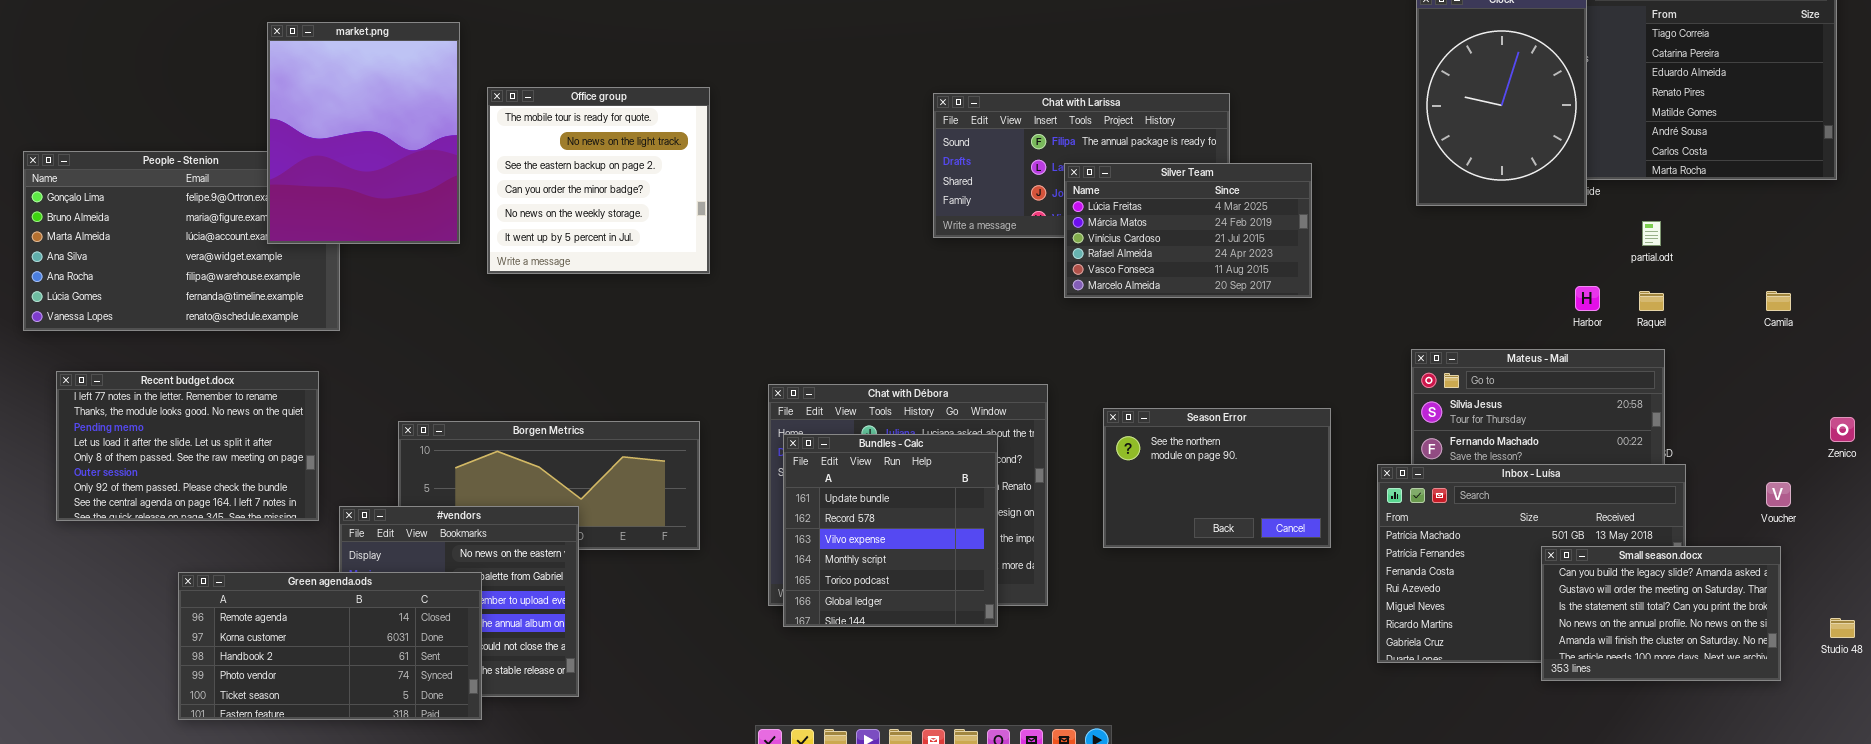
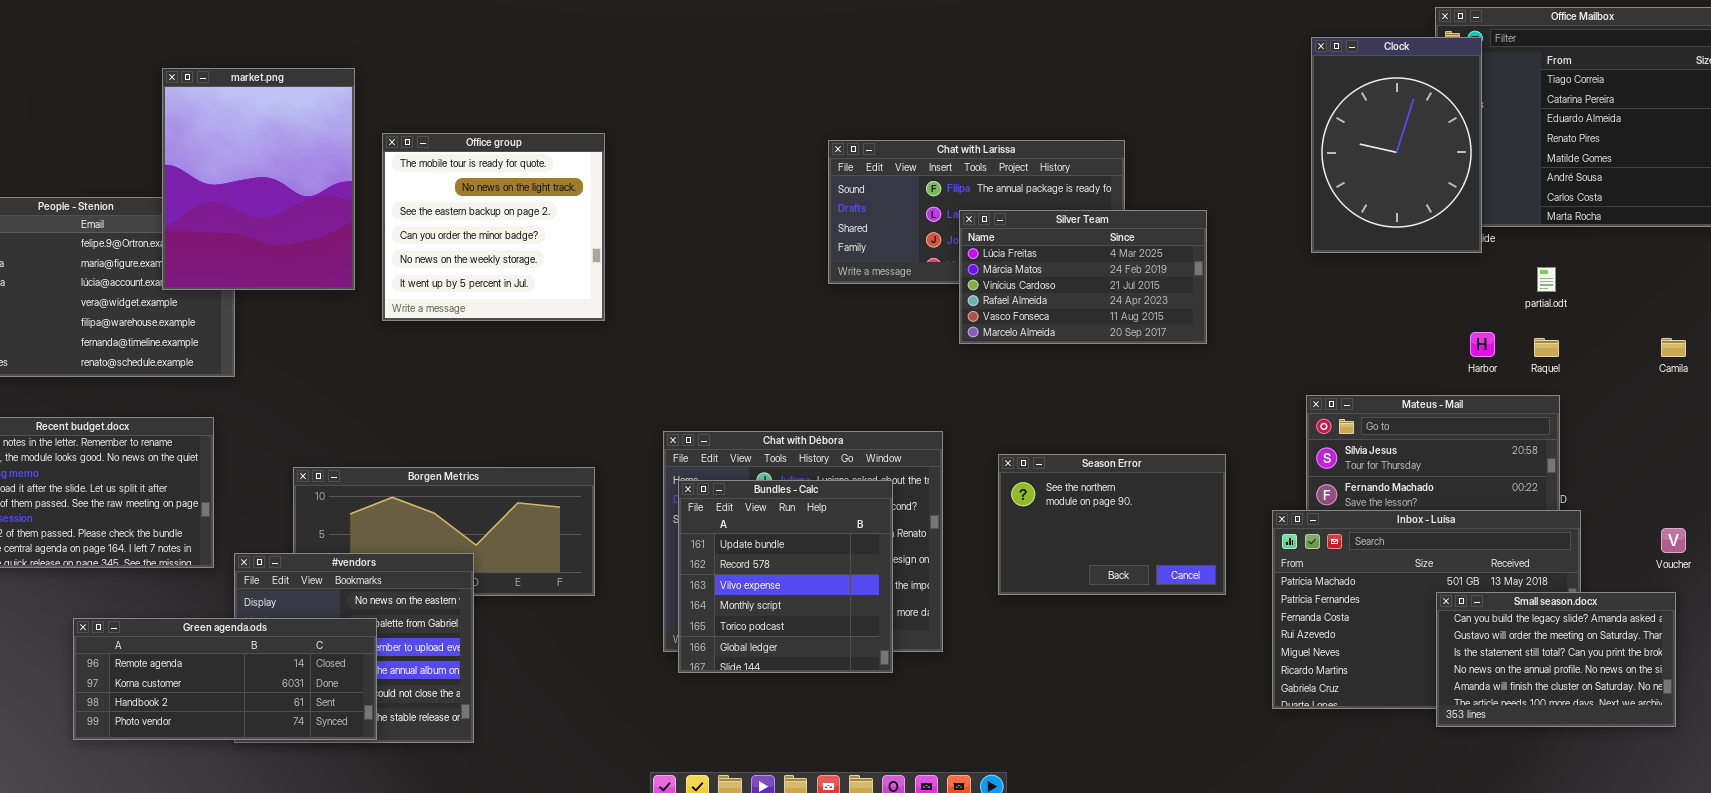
Green agenda.ods: [178,572,482,720] -> [73,618,377,740], resized

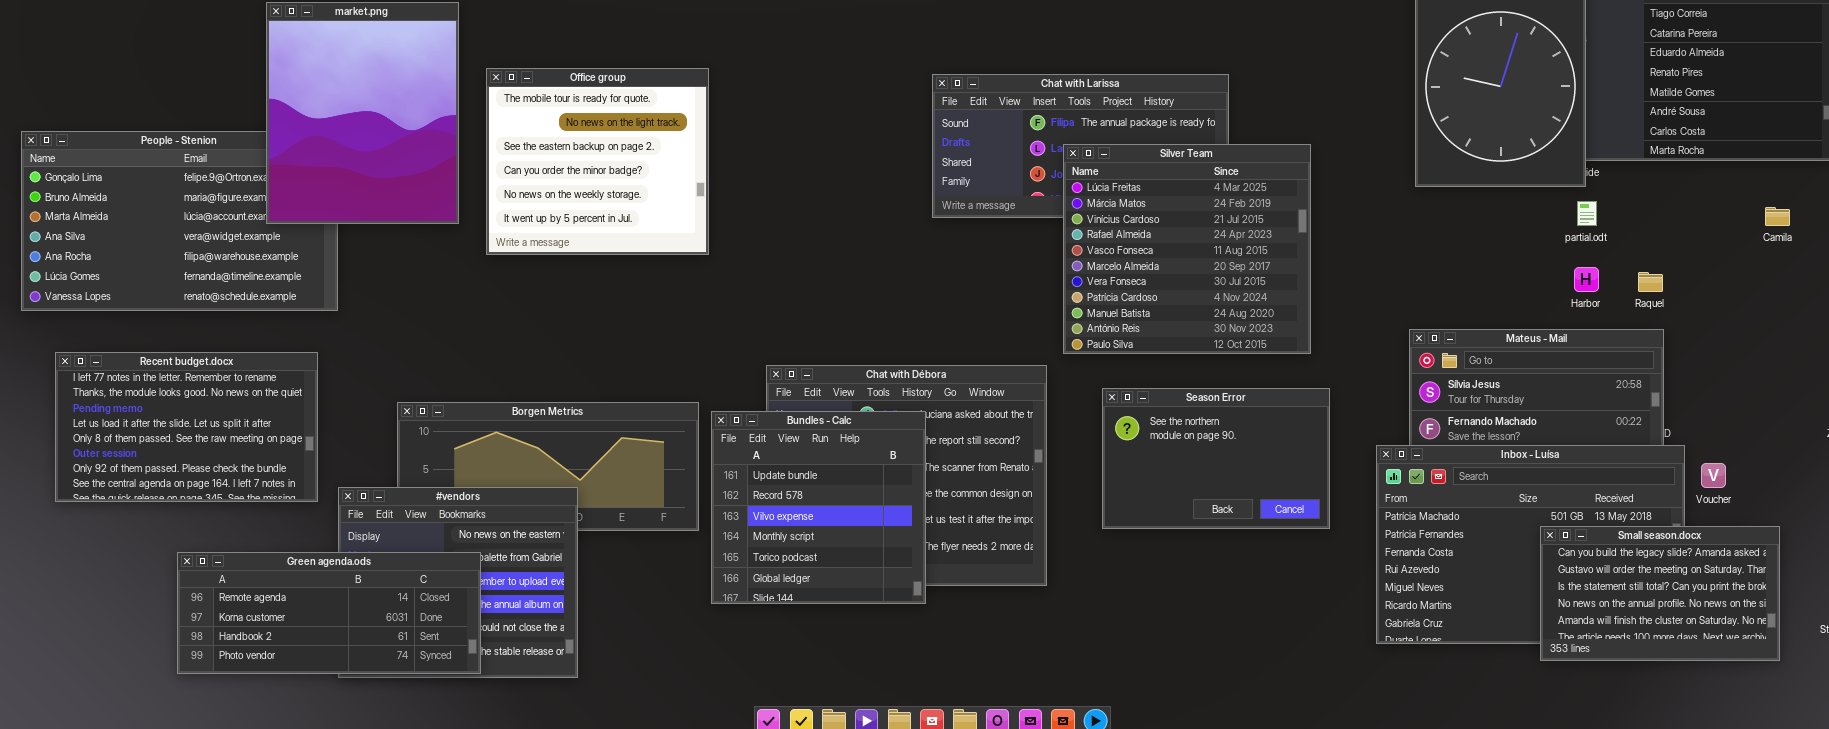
Silver Team: [959,210,1207,344] -> [1063,144,1311,354], resized
partial.odt: [1537,267,1556,292] -> [1577,201,1597,226], moved
Camila: [1661,338,1686,357] -> [1765,207,1790,226], moved
Bundles - Calc: [678,480,893,673] -> [711,411,926,604], moved
Voucher: [1661,528,1686,553] -> [1701,463,1726,488], moved

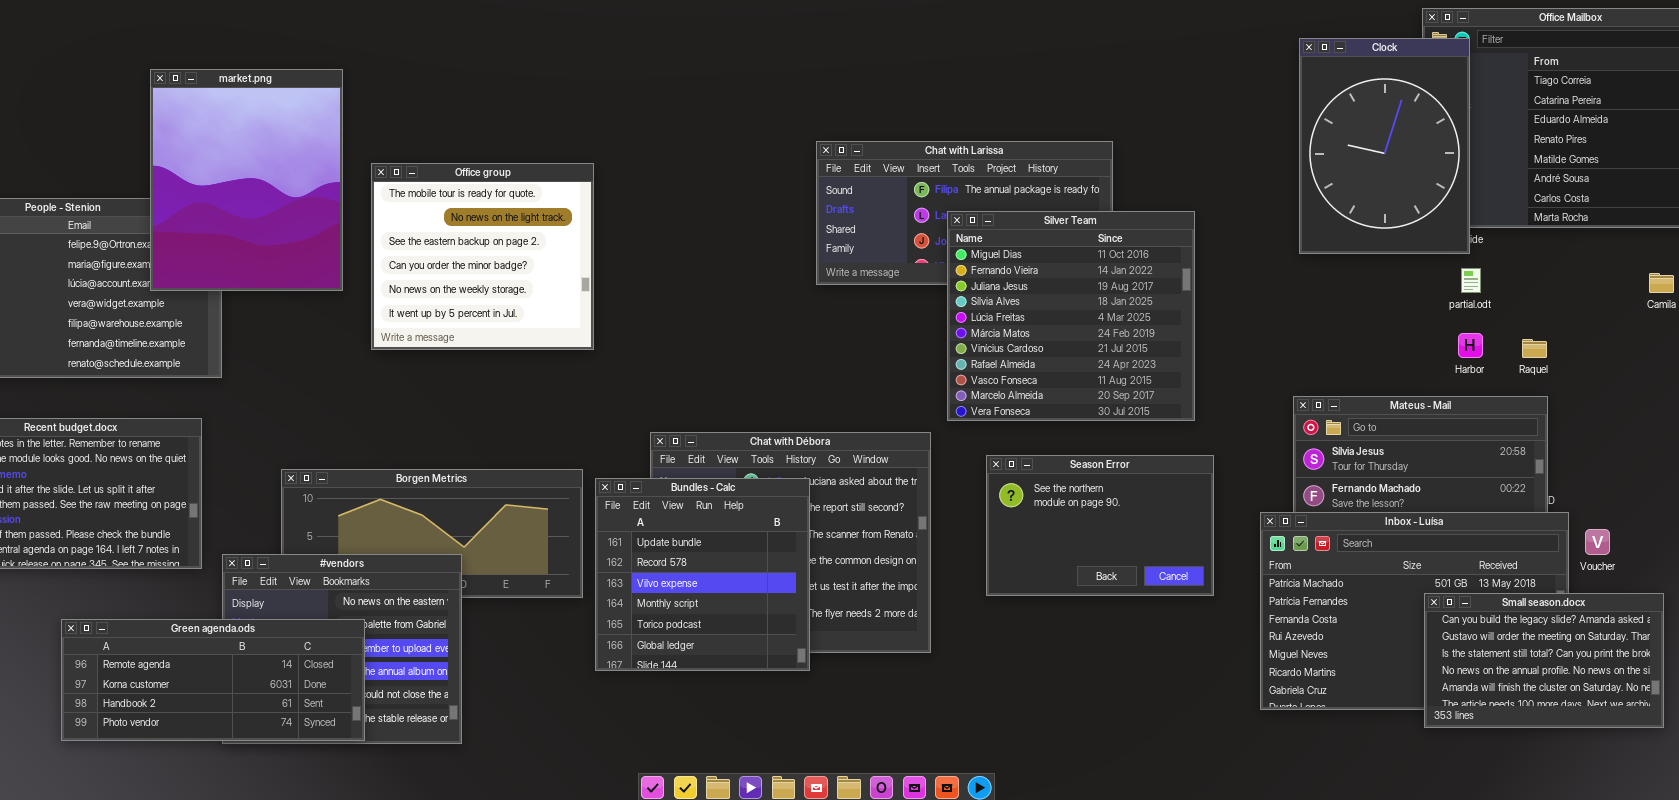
Office group: [486,68,709,255] -> [371,163,594,350], moved
Silver Team: [1063,144,1311,354] -> [947,211,1195,421], scrolled up 4 rows

